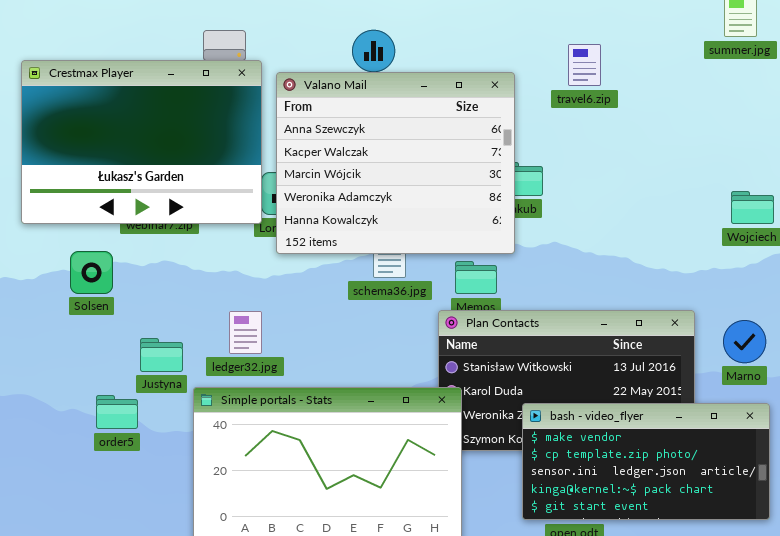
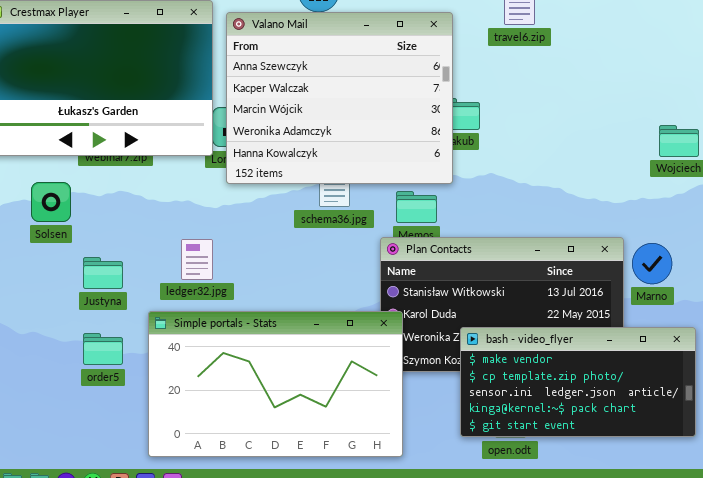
Marno: [723,320,766,363] -> [632,243,672,284], moved
Justyna: [140,338,183,372] -> [83,257,123,289], moved
order5: [96,395,138,429] -> [83,333,123,365], moved

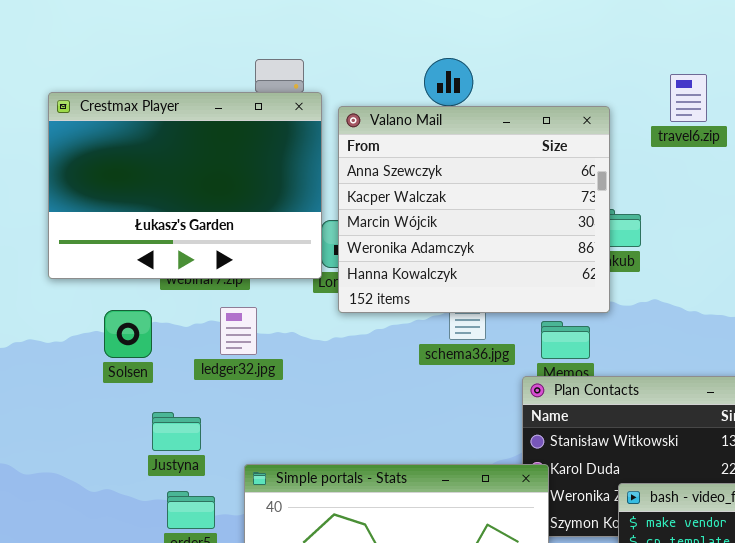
ledger32.jpg: [181,239,213,280] -> [220,307,257,355], moved
Justyna: [83,257,123,289] -> [152,412,201,451], moved

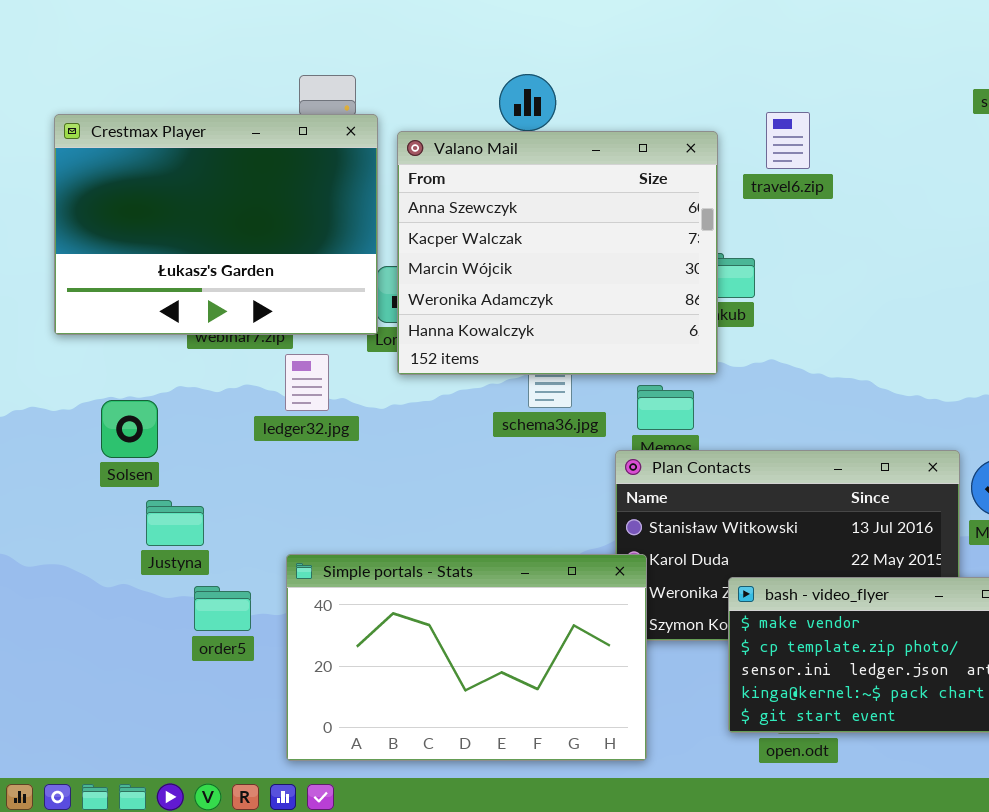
travel6.zip: [670,74,707,122] -> [766,112,810,169], moved
ledger32.jpg: [220,307,257,355] -> [285,354,329,411], moved
Solsen: [104,310,152,358] -> [101,400,158,458], moved
Justyna: [152,412,201,451] -> [146,500,204,546], moved

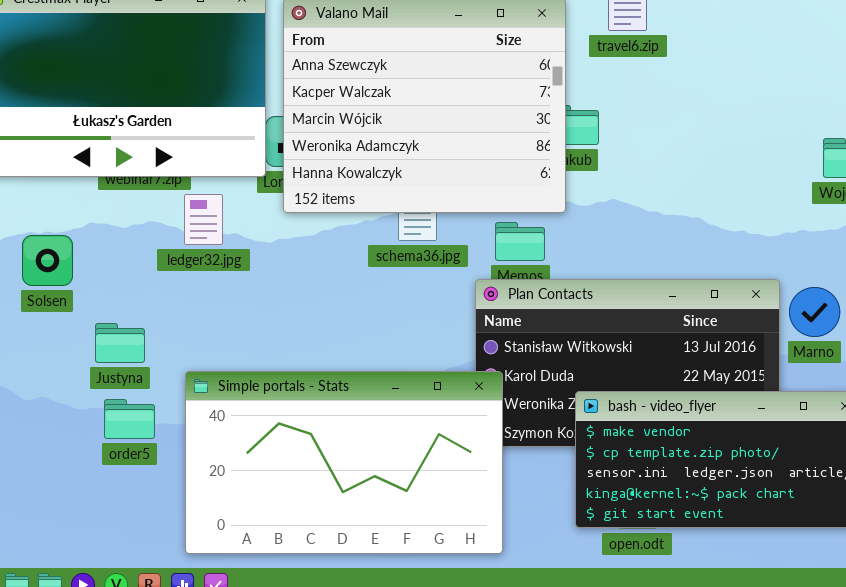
Justyna: [146,500,204,546] -> [95,323,145,363], moved

